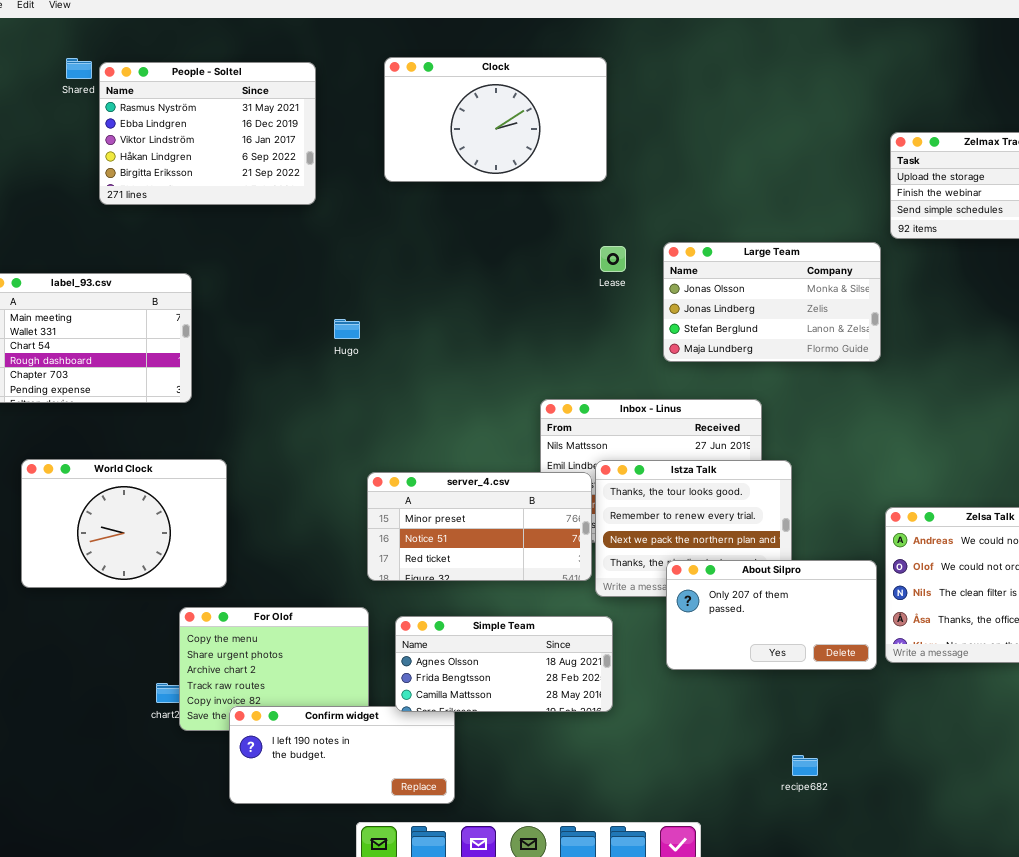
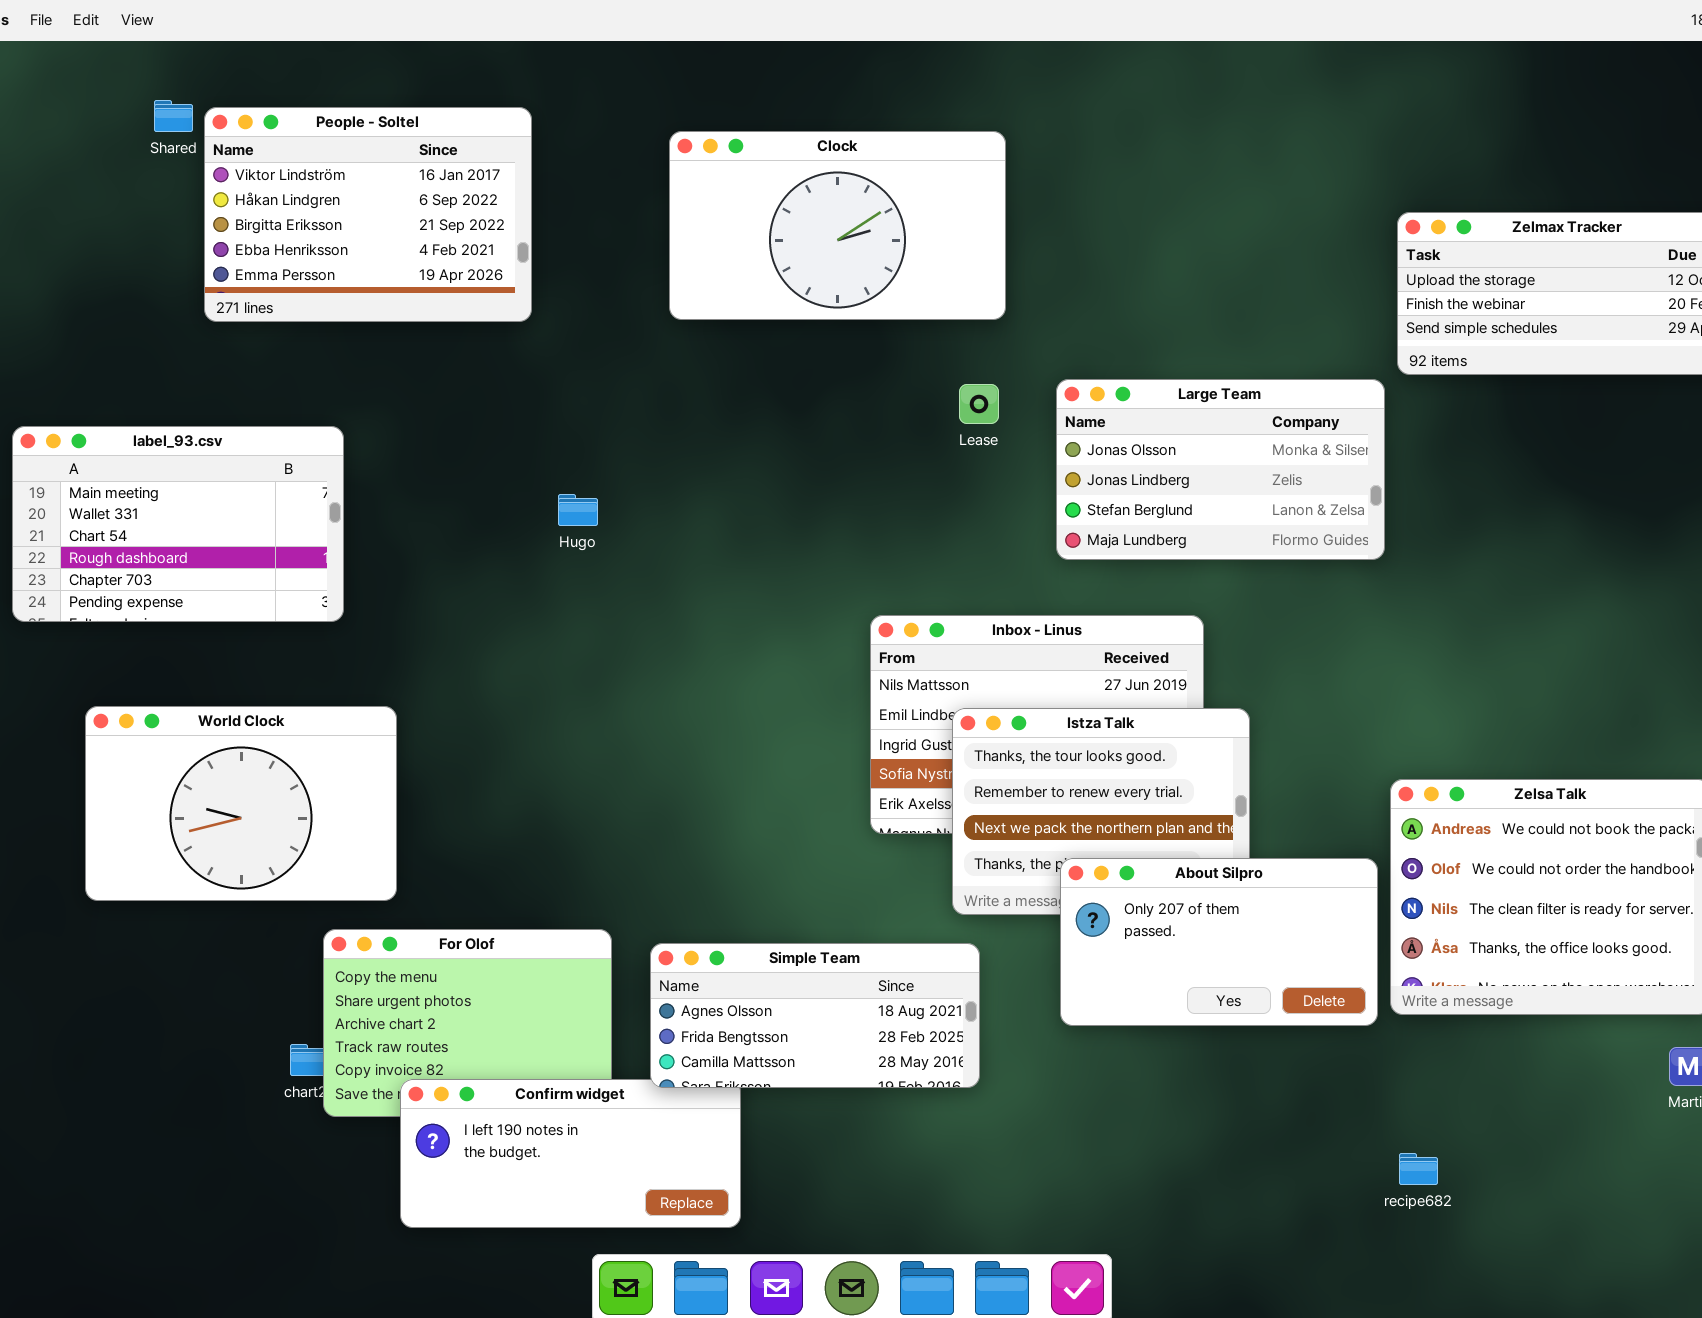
Clock: [384,57,607,182] -> [669,131,1006,320], moved
People - Soltel: [99,62,316,205] -> [204,107,532,322], scrolled down 2 rows
server_4.csv: [367,472,592,581] -> none, closed
recipe682: [792,755,818,776] -> [1399,1153,1438,1185], moved

